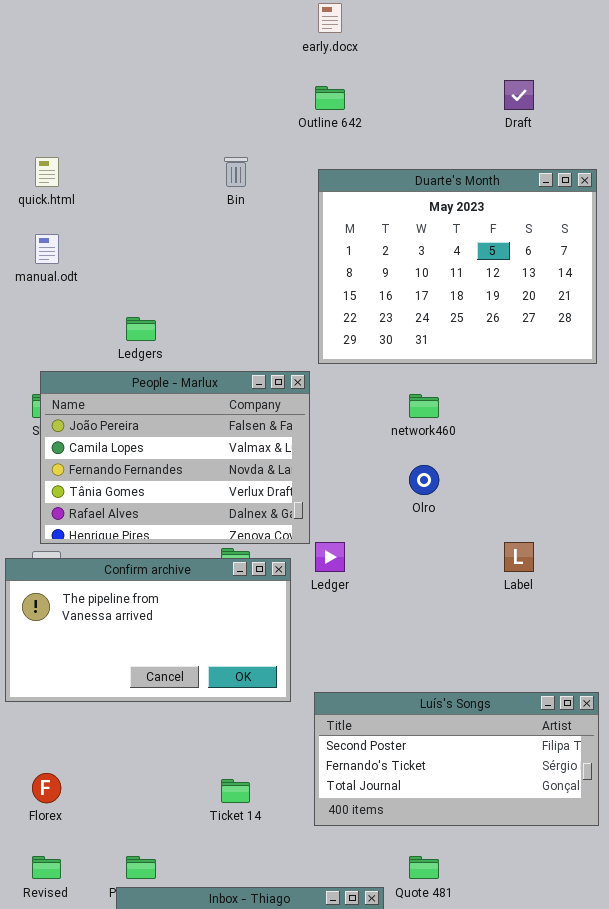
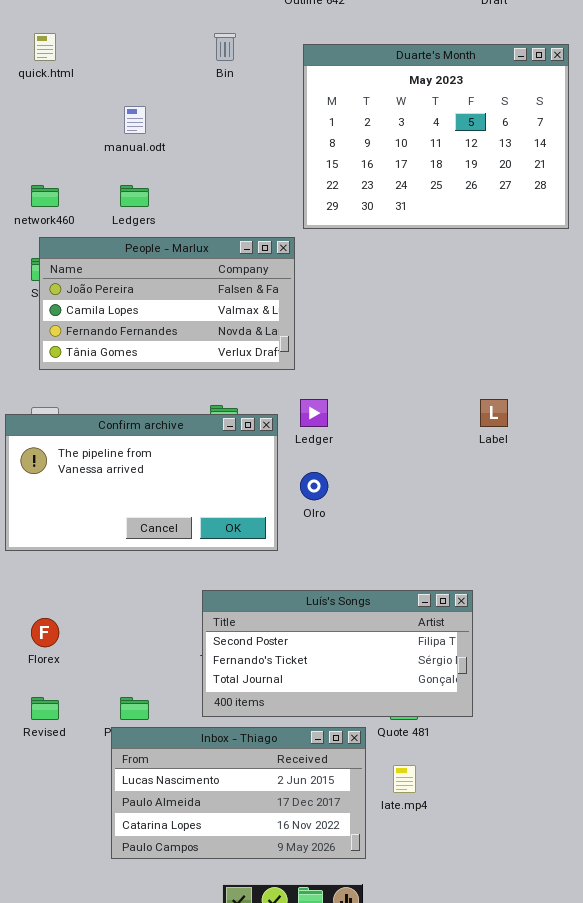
manual.odt: [35,234,59,264] -> [124,106,146,134], moved
People - Marlux: [40,371,310,544] -> [39,237,295,370], resized
network460: [409,394,439,418] -> [31,185,59,207], moved
Olro: [409,465,439,495] -> [300,472,328,500], moved
Luís's Songs: [314,692,599,826] -> [202,590,473,717], moved

